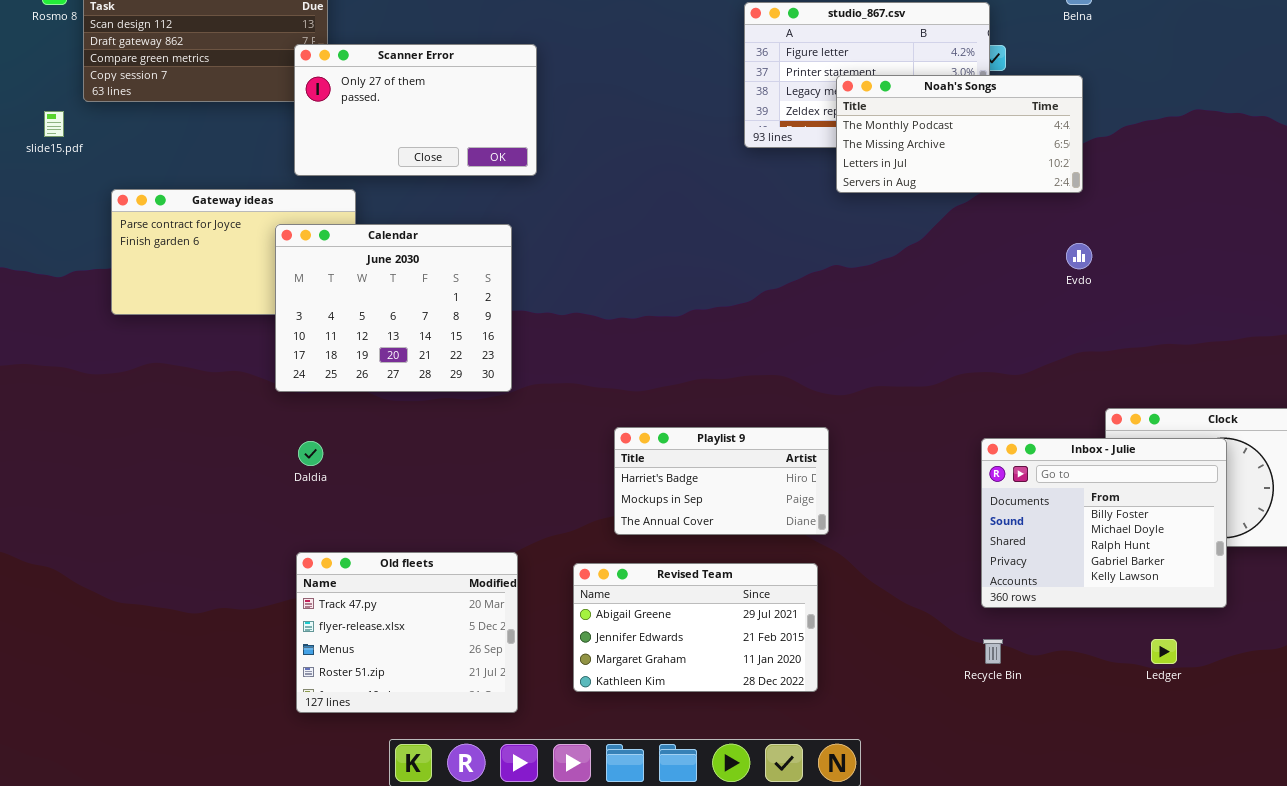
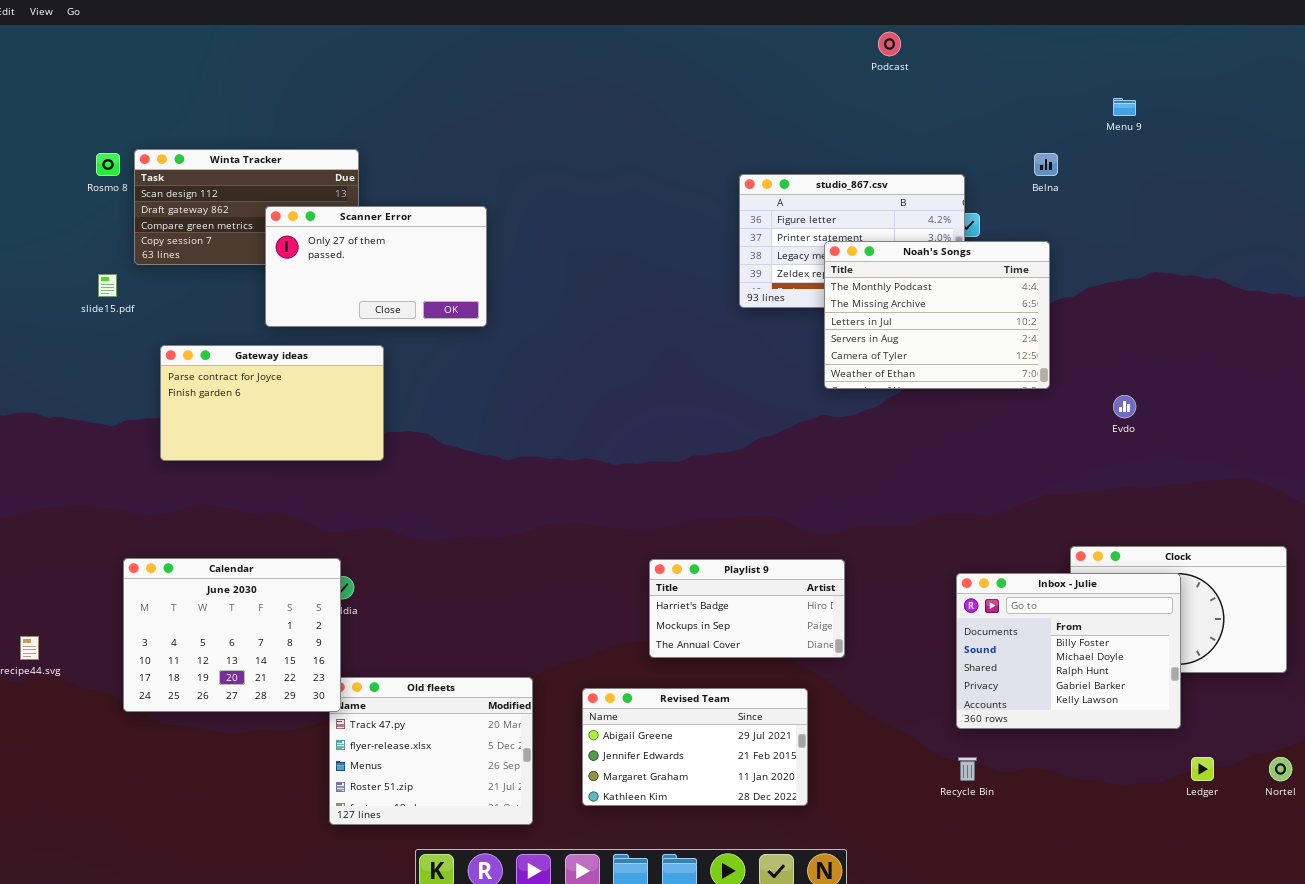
Scanner Error: [294,44,537,176] -> [265,206,487,327], moved
Noah's Songs: [836,75,1083,193] -> [824,241,1050,389], resized
Calendar: [275,224,512,392] -> [123,558,341,712], moved
Evdo: [1066,243,1092,269] -> [1113,395,1136,418], moved
Playlist 9: [614,427,829,535] -> [649,559,845,658], moved
Ledger: [1151,639,1177,664] -> [1191,757,1214,781], moved

